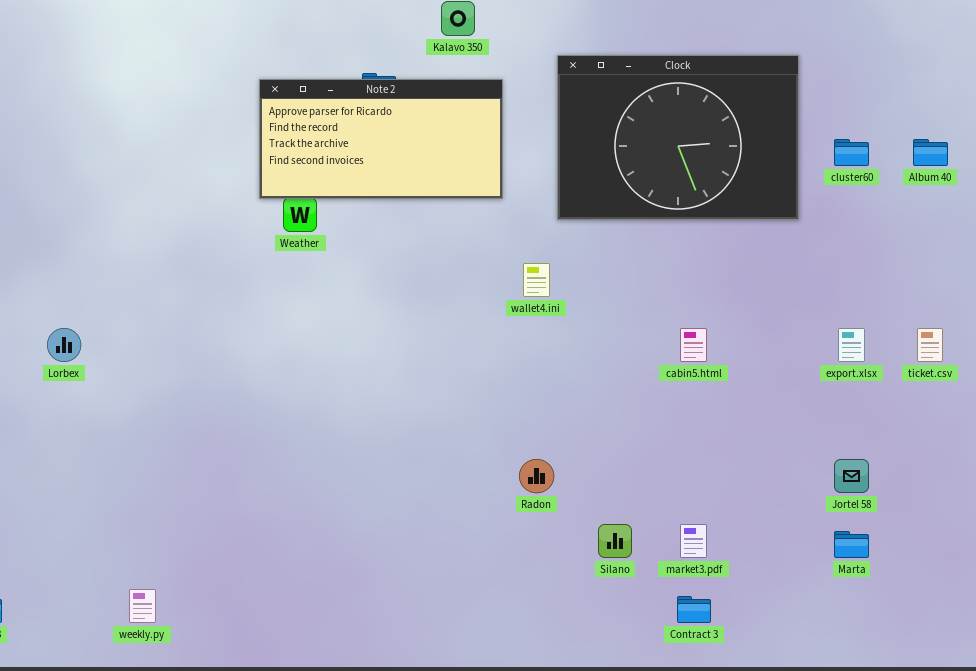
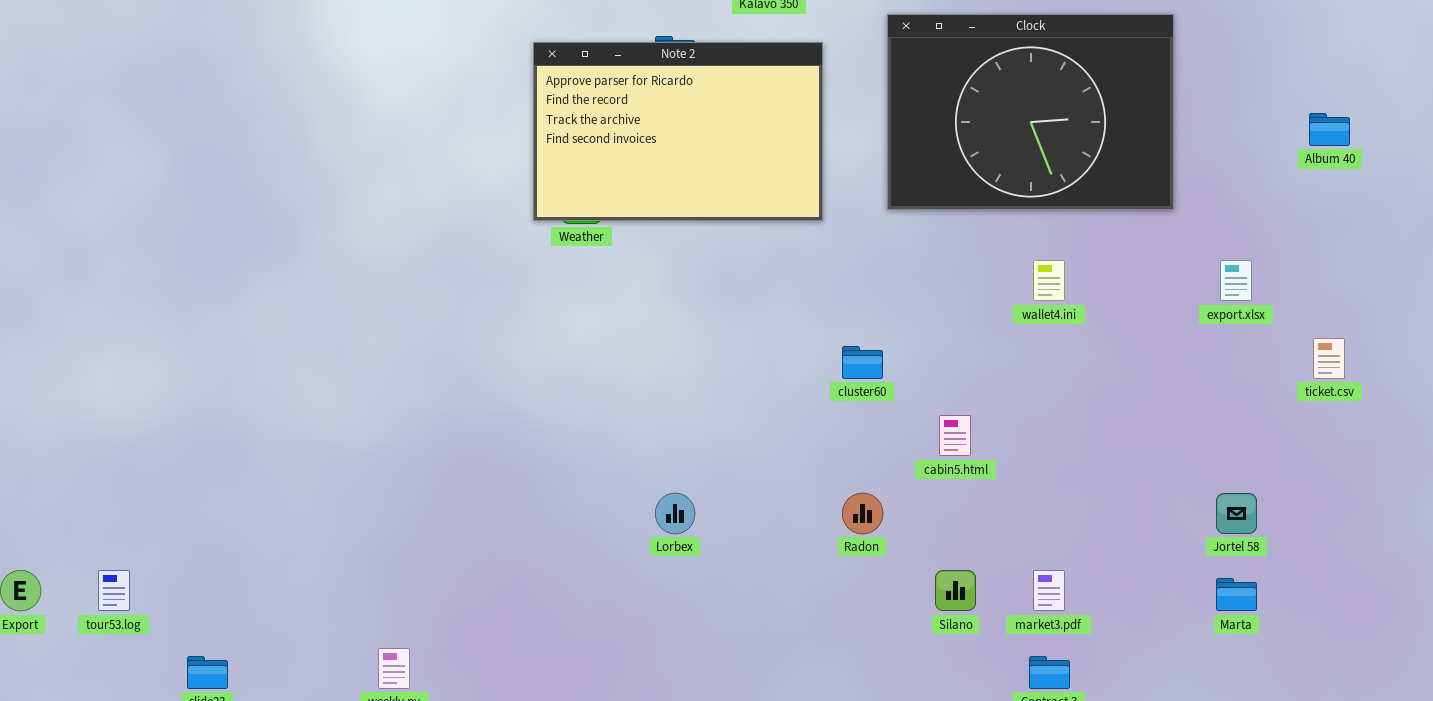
Note 2: [259,79,503,199] -> [533,42,823,221], resized
cluster60: [834,139,869,166] -> [842,346,883,379], moved
wallet4.ini: [523,263,550,297] -> [1033,260,1065,301], moved
Lorbex: [47,328,81,362] -> [655,493,695,534], moved
cabin5.html: [680,328,707,362] -> [939,415,971,456], moved
export.xlsx: [838,328,865,362] -> [1220,260,1252,301], moved

